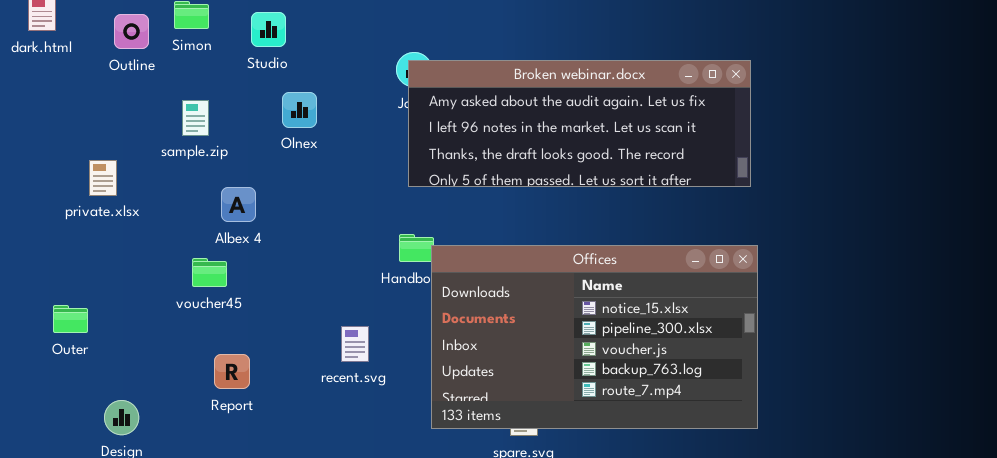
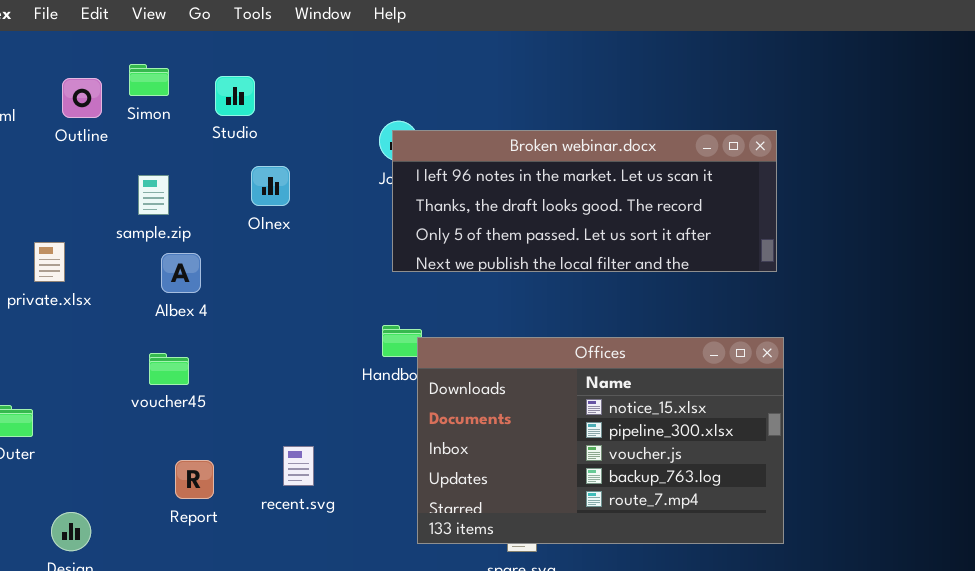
Broken webinar.docx: [408,60,751,187] -> [392,130,777,272], scrolled down 1 row
Albex 4: [221,187,256,222] -> [161,253,201,293], moved
recent.svg: [341,326,369,362] -> [283,446,314,486], moved

